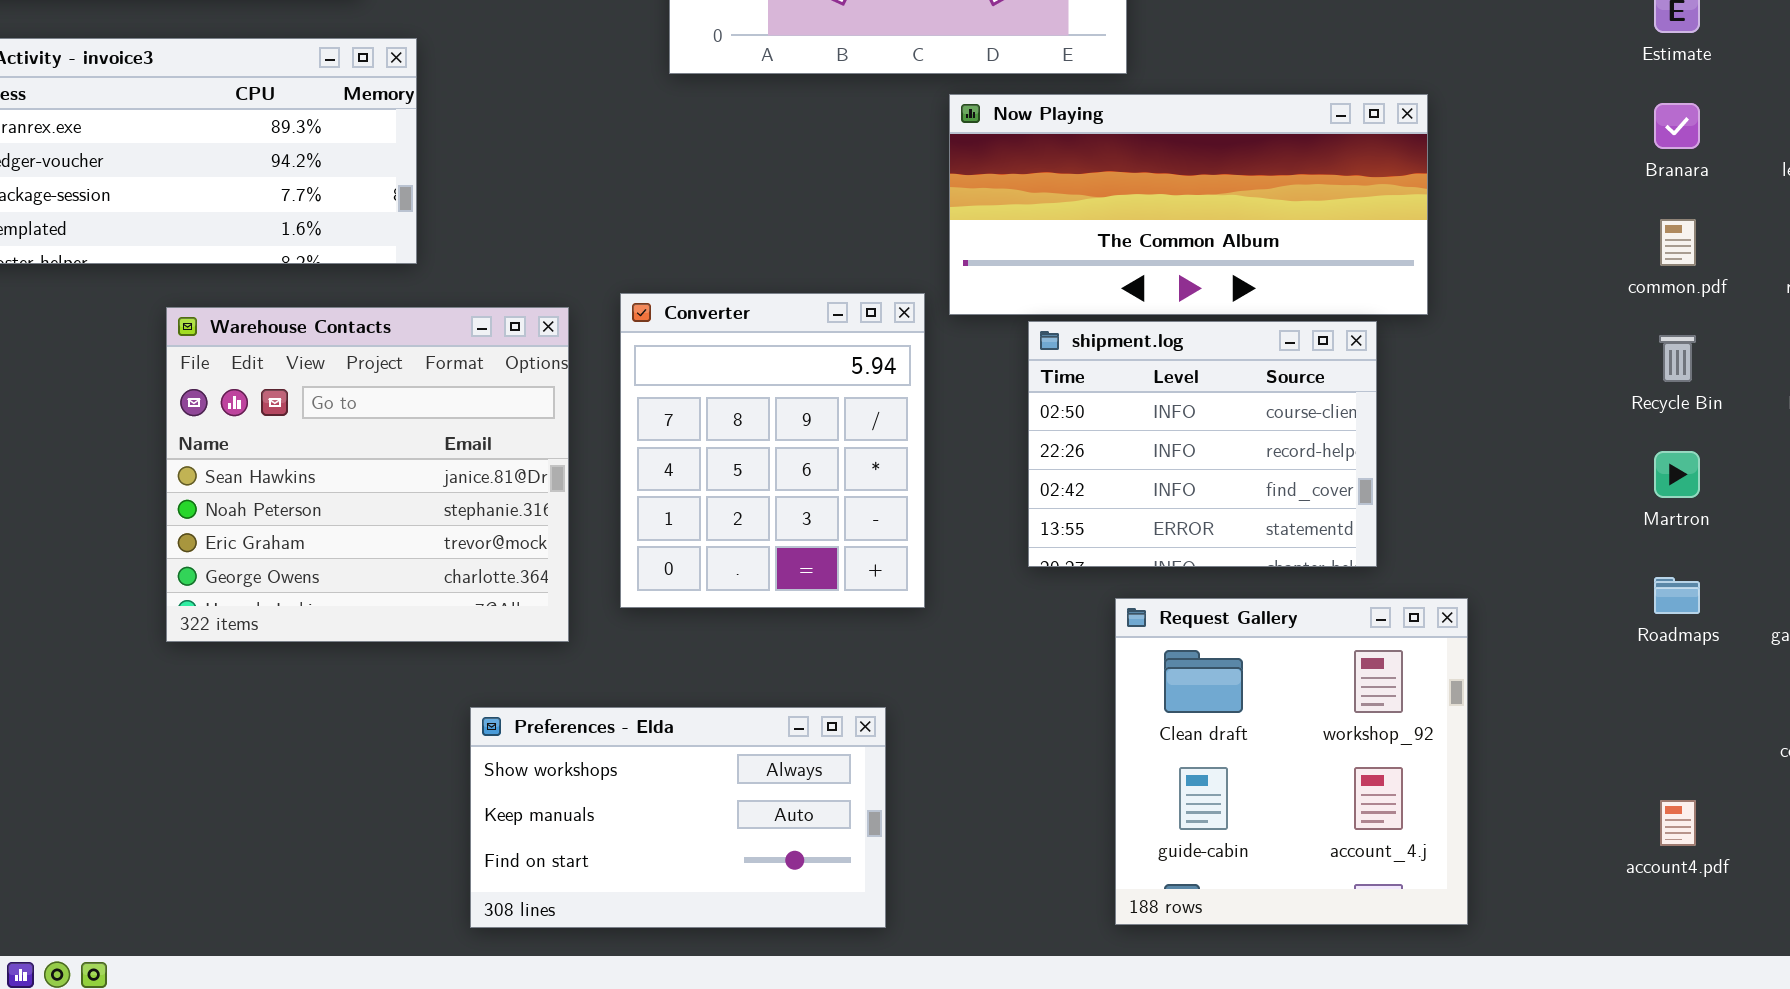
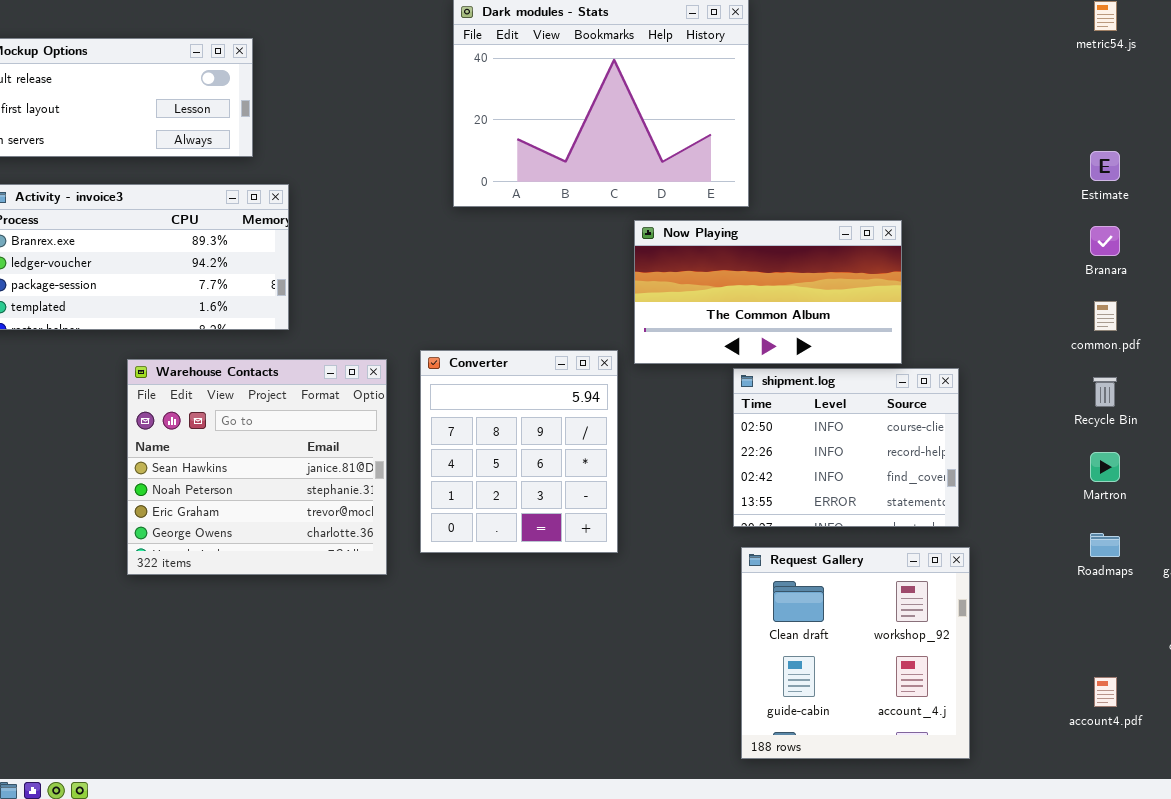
Now Playing: [949,94,1428,315] -> [634,220,902,364], resized
shipment.log: [1028,321,1377,567] -> [733,368,959,527], moved
Preferences - Elda: [470,707,886,928] -> none, closed

